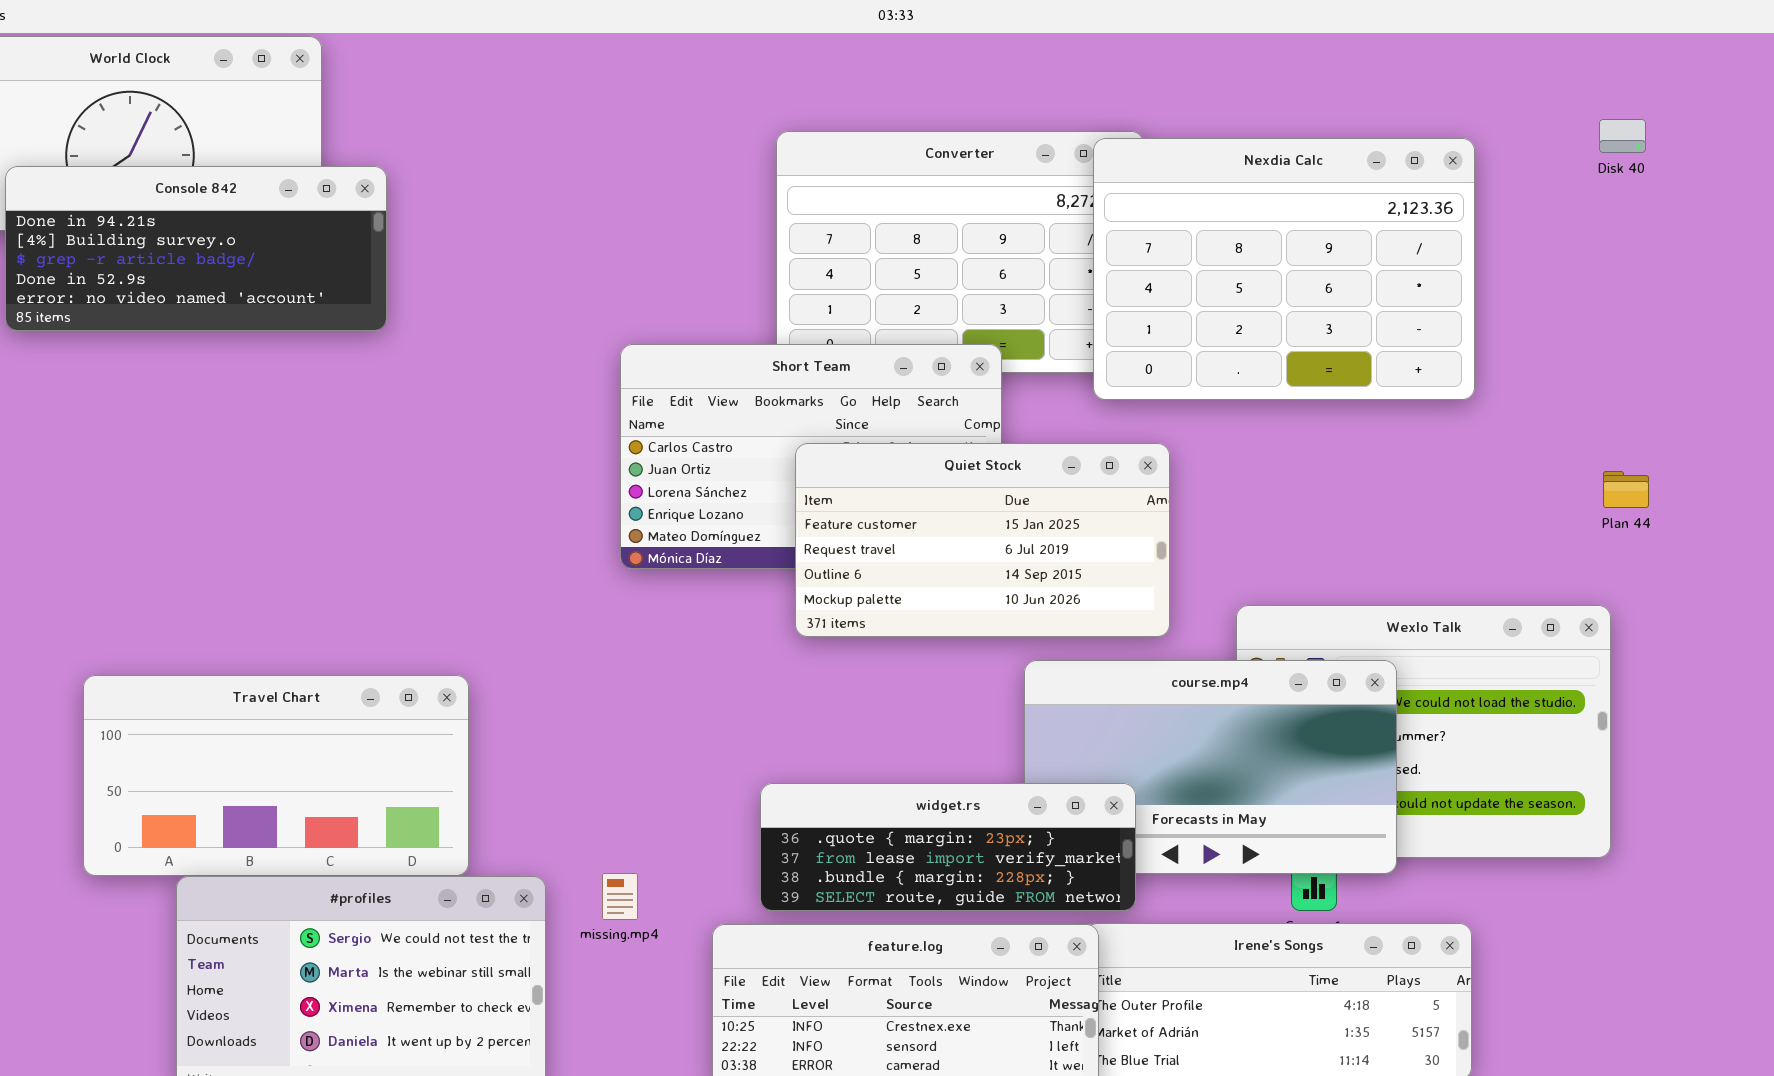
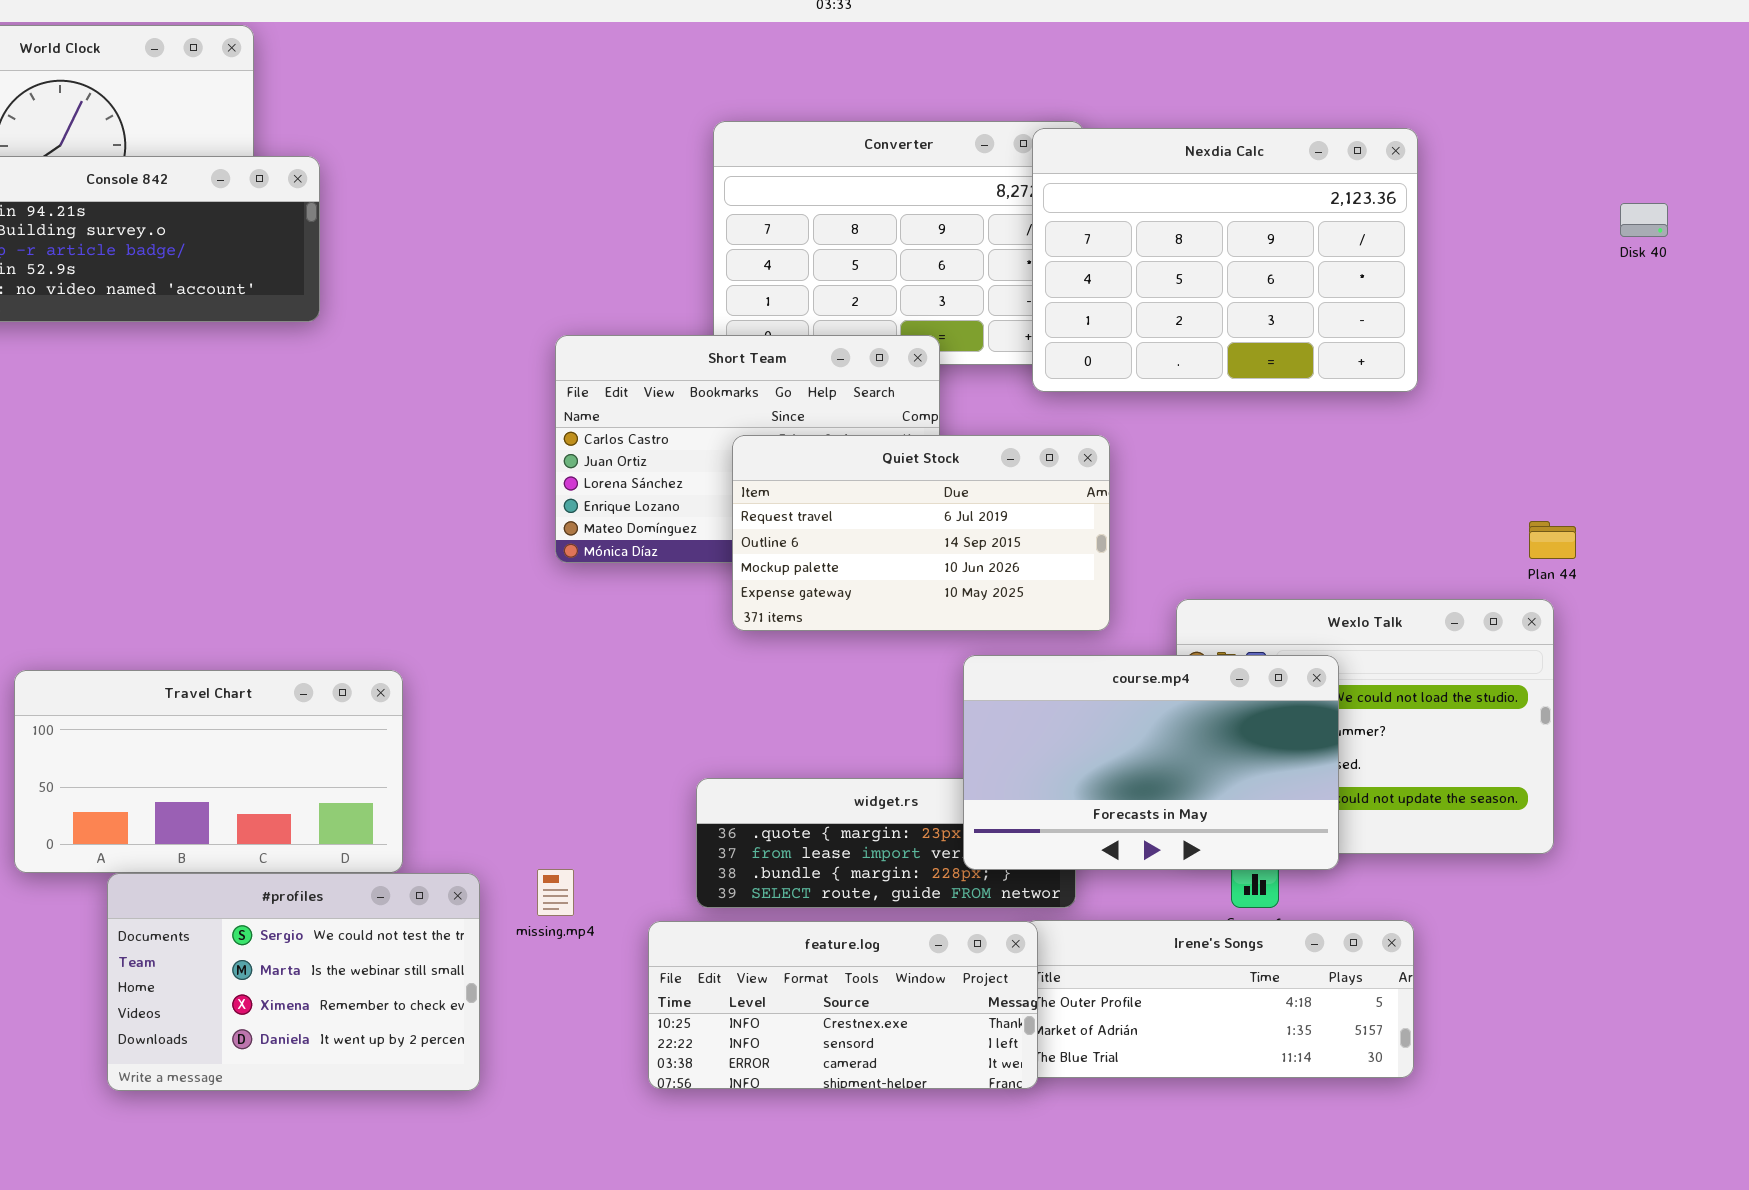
Disk 40: [1599,119,1646,153] -> [1620,203,1668,237], moved
Quiet Stock: [795,443,1170,637] -> [732,435,1110,631], scrolled down 1 row
Plan 44: [1603,471,1649,508] -> [1529,521,1576,559], moved
course.mp4: [1024,660,1397,874] -> [963,655,1339,870], raised

